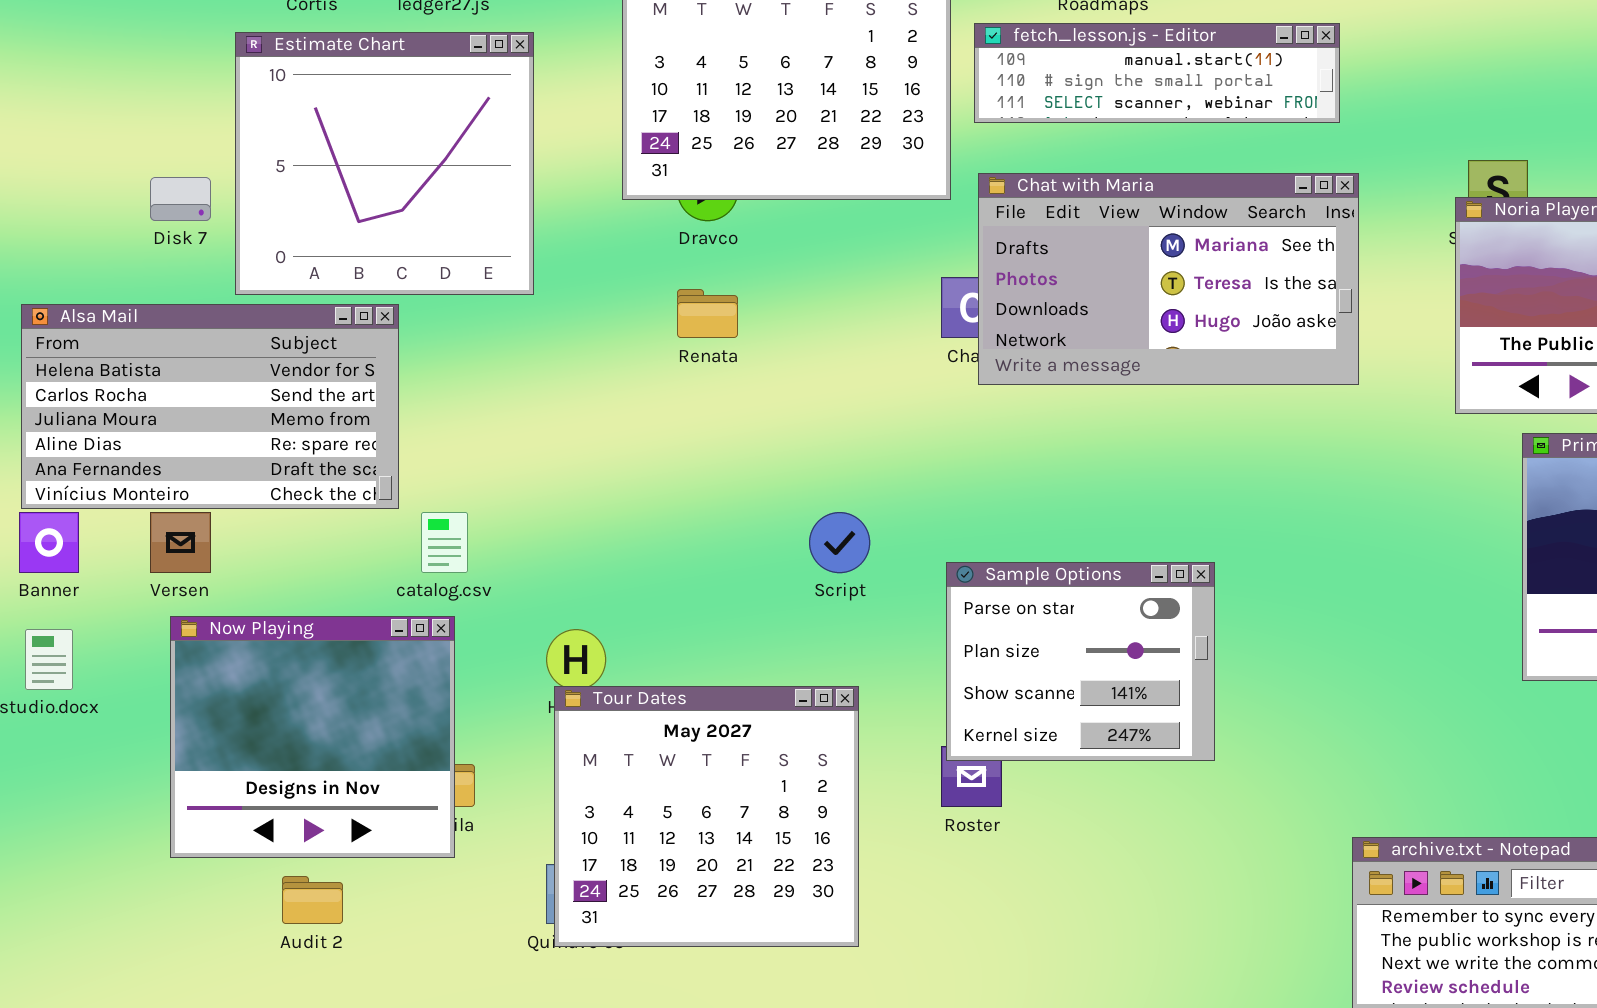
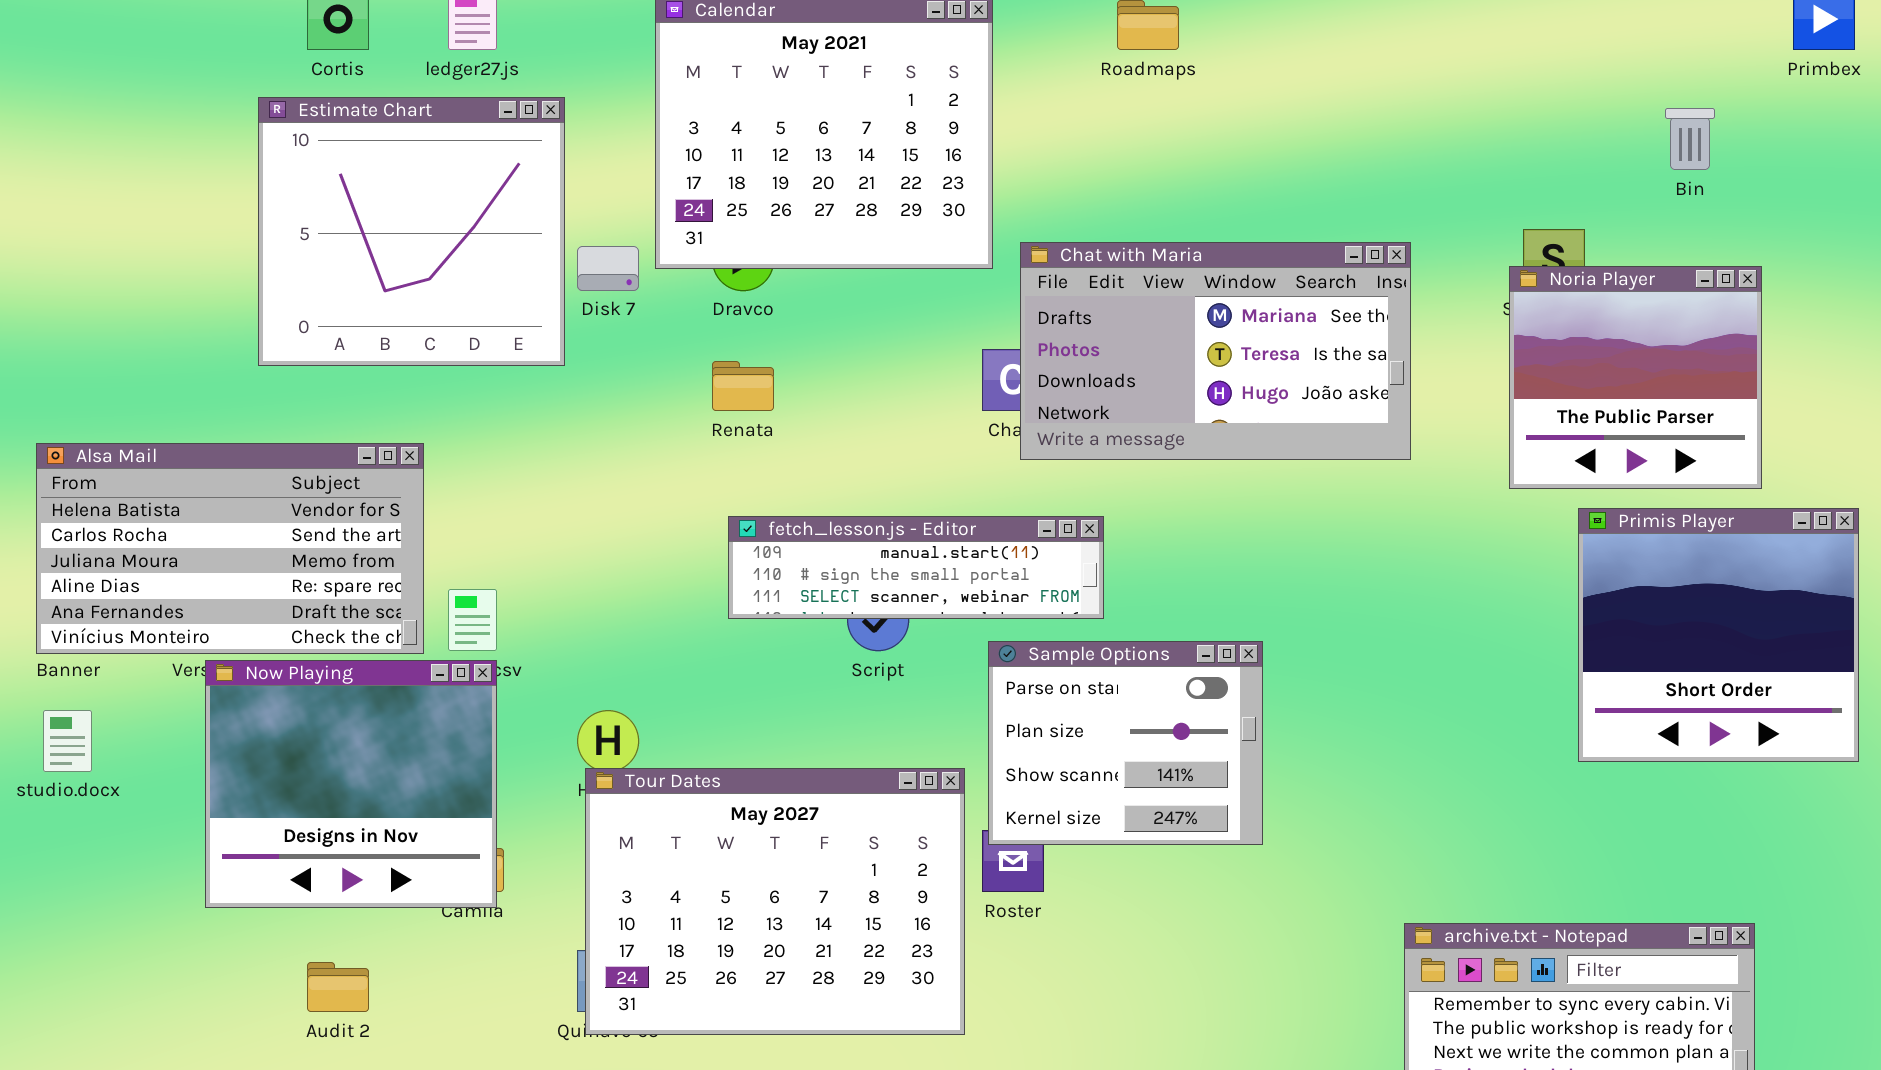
fetch_lesson.js - Editor: [974,23,1340,123] -> [728,516,1104,619], moved
Disk 7: [150,177,211,221] -> [577,246,639,291], moved
Alsa Mail: [21,304,399,509] -> [36,443,424,654], moved
Now Playing: [170,616,455,858] -> [205,660,497,908], moved
Tour Dates: [554,686,859,947] -> [585,768,965,1035], resized

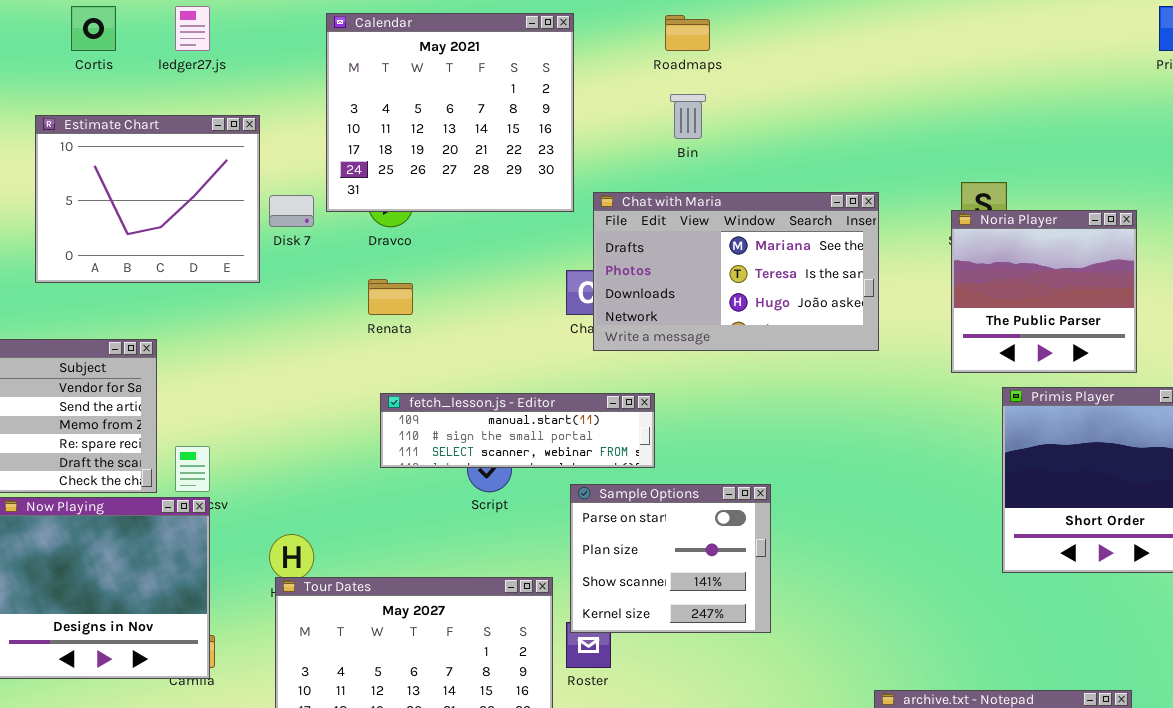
Estimate Chart: [258,97,565,366] -> [35,115,260,283], resized
Bin: [1665,108,1715,170] -> [670,94,706,139], moved

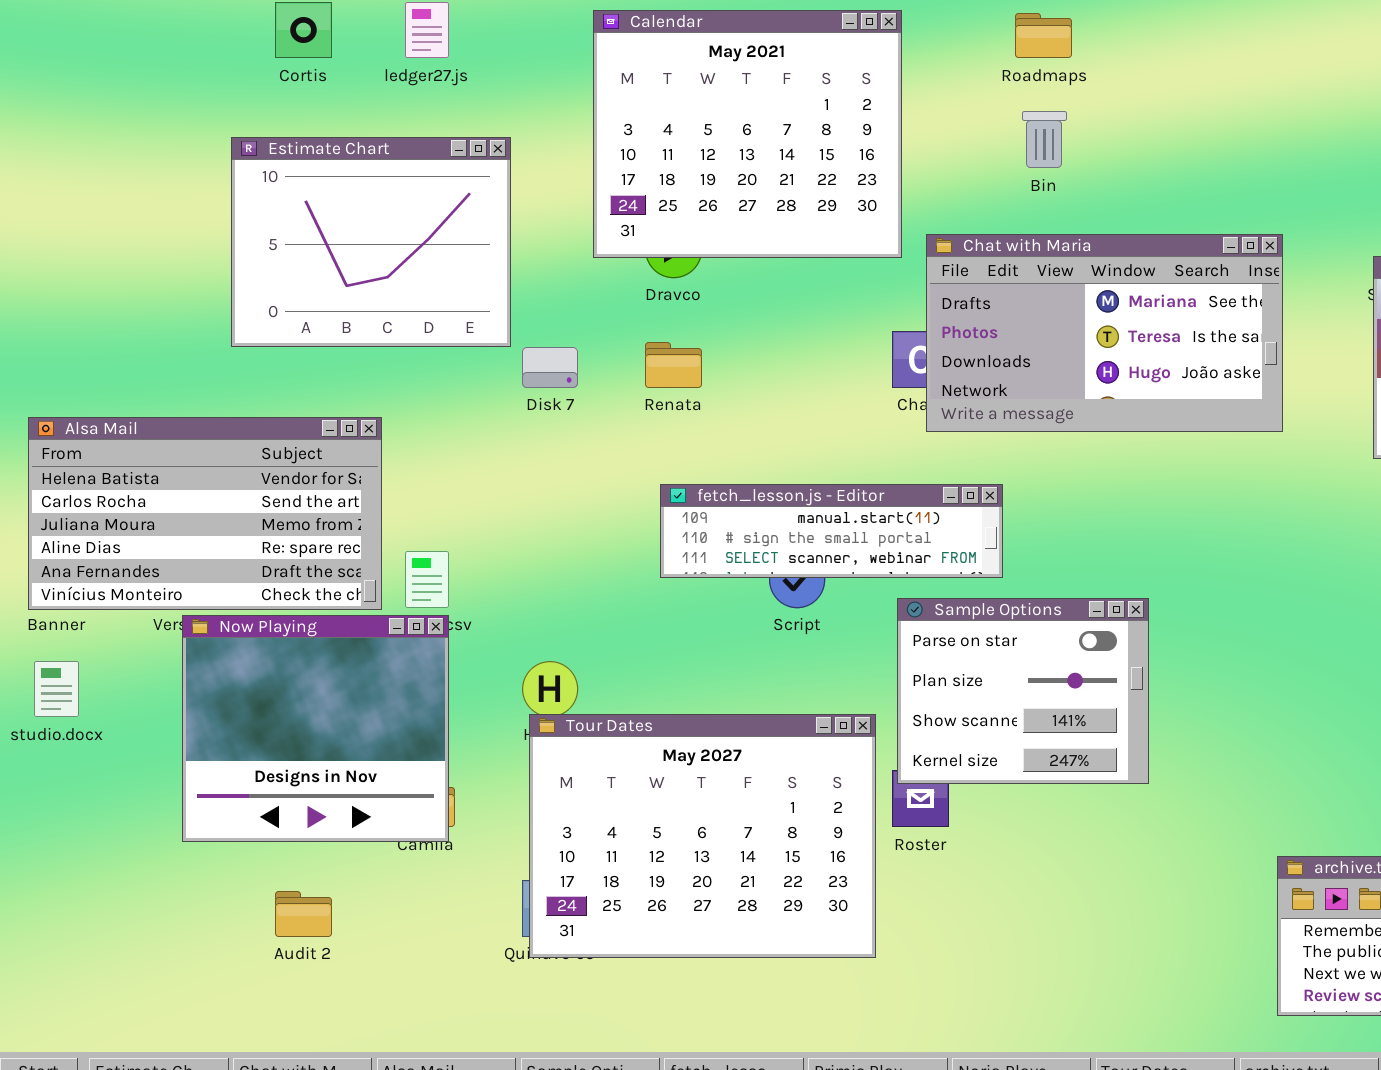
Disk 7: [269,195,314,227] -> [522,347,578,388], moved

